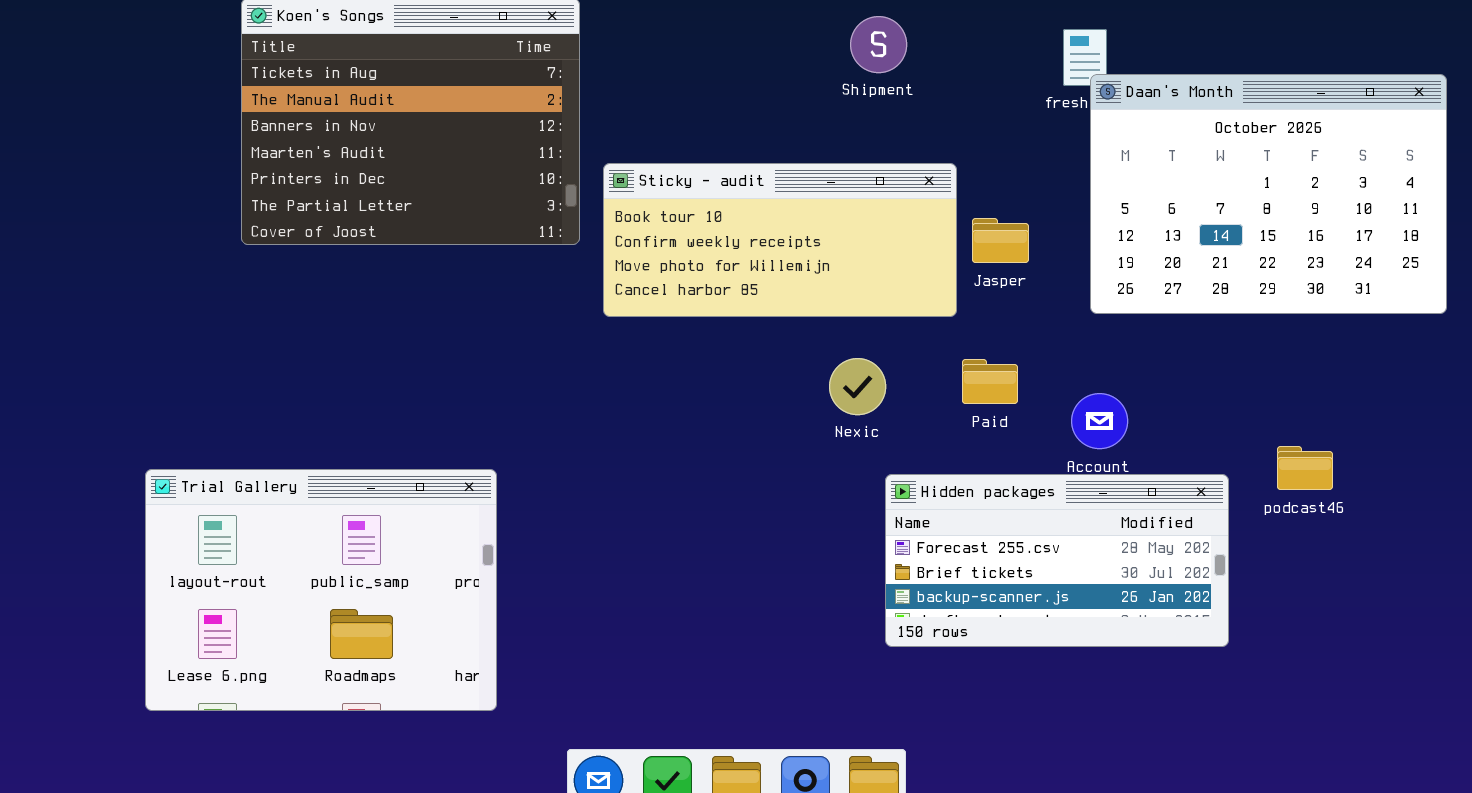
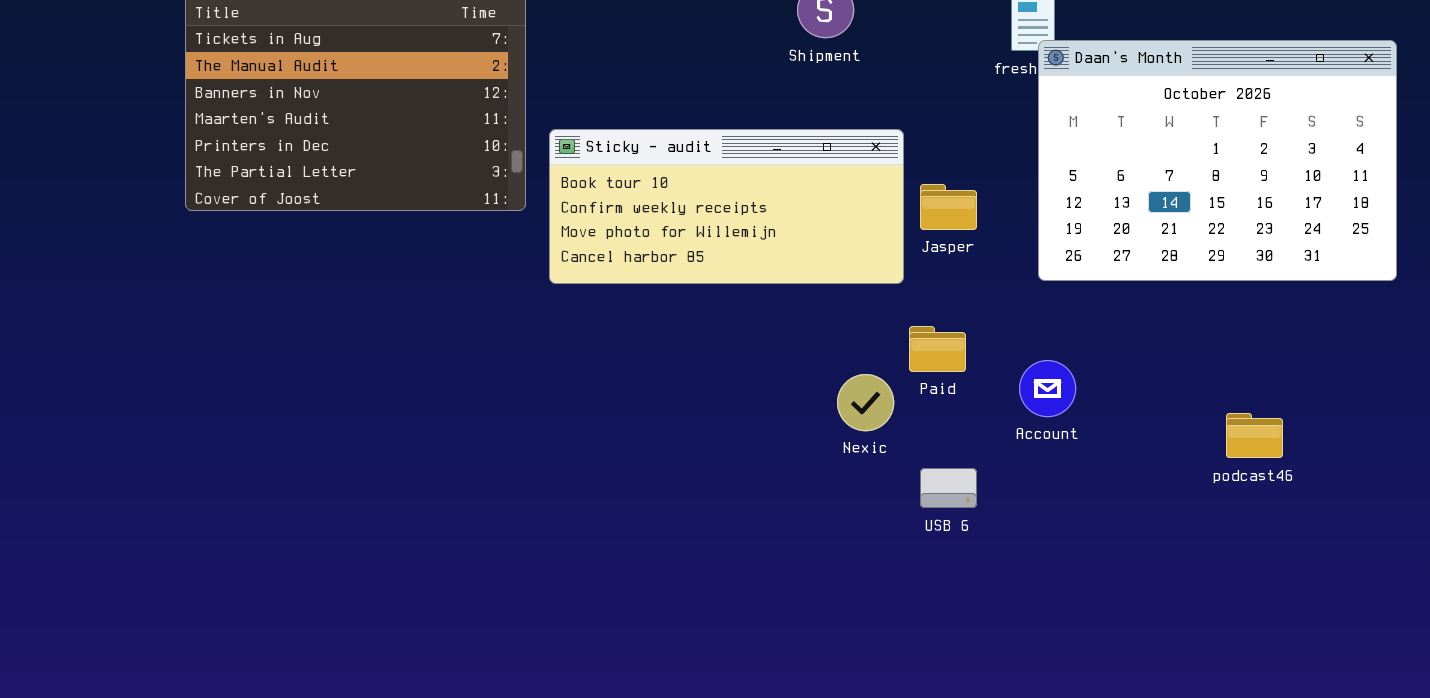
Nexic: [829,358,886,415] -> [837,374,894,431], moved
Trial Gallery: [145,469,497,711] -> none, closed
Hidden packages: [885,474,1229,647] -> none, closed

